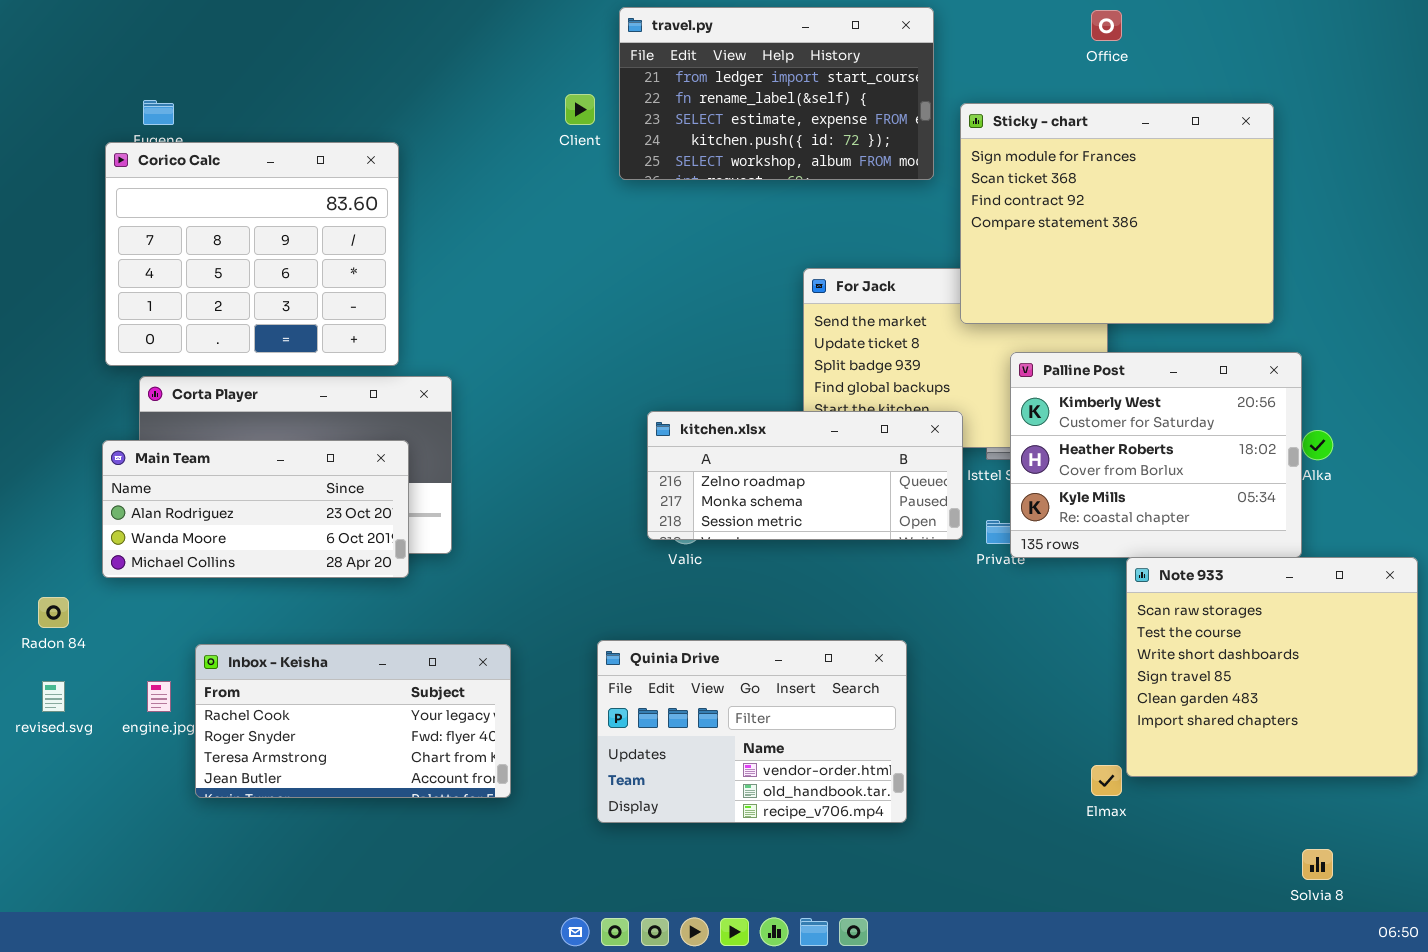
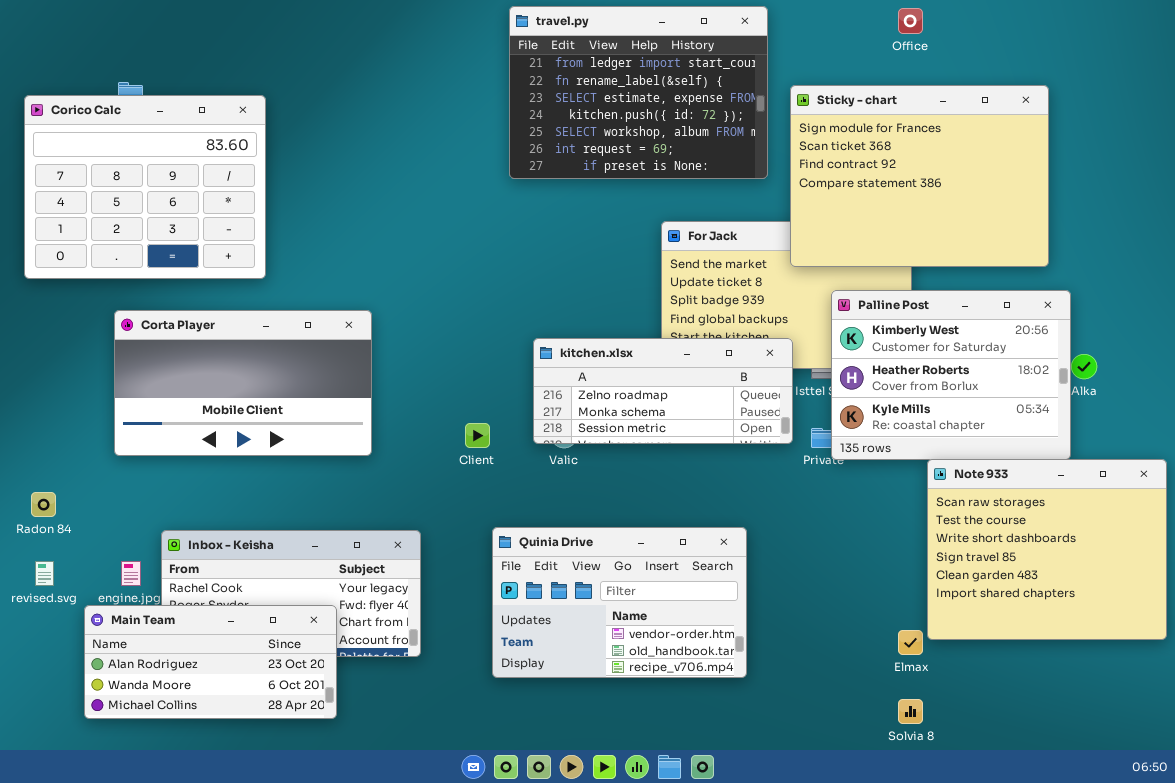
travel.py: [619,7,934,180] -> [509,6,768,179], resized
Client: [565,94,595,125] -> [465,423,490,448], moved
Corico Calc: [105,142,399,366] -> [24,95,266,279], moved
Main Team: [102,440,409,578] -> [84,605,337,719], moved
Solvia 8: [1302,849,1333,880] -> [898,699,923,724], moved

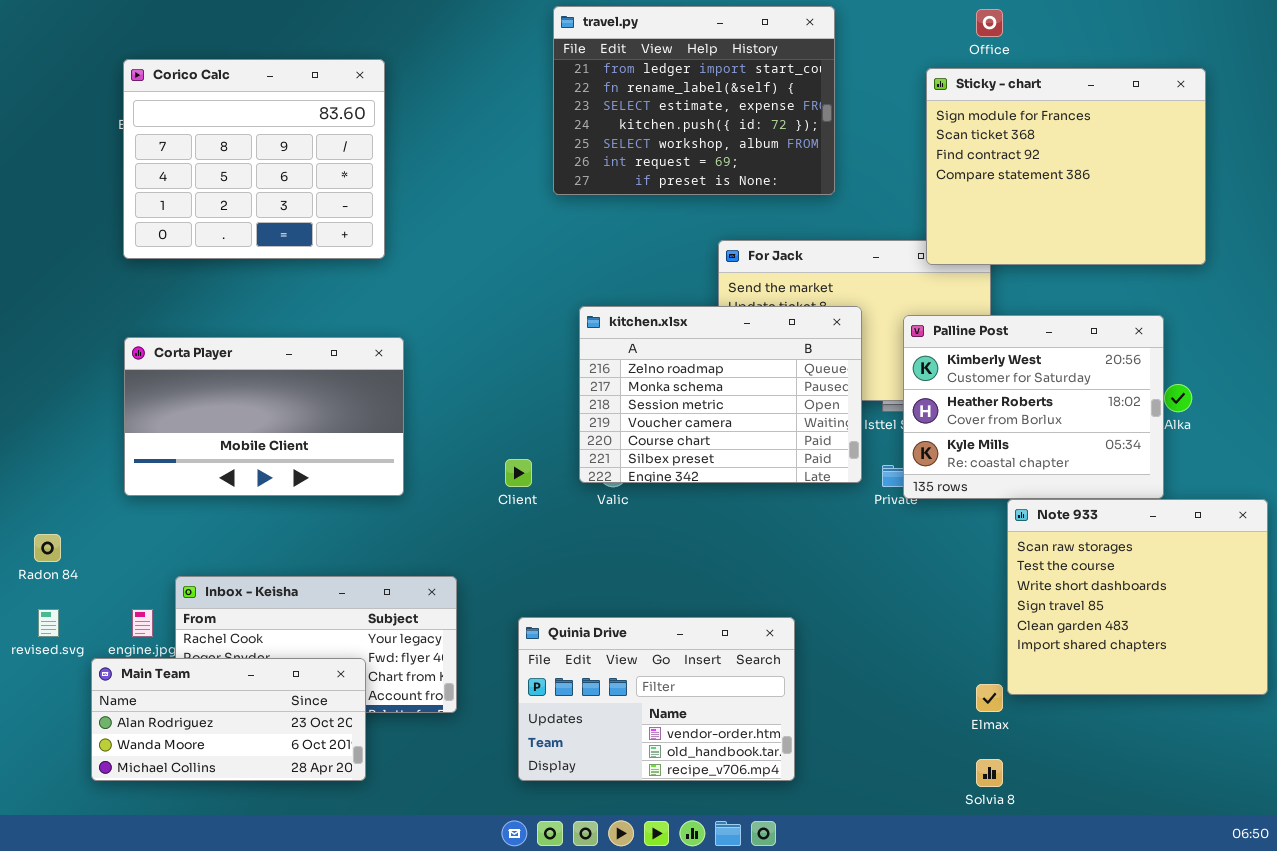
Sticky - chart: [790,85,1049,267] -> [926,68,1206,265], moved
Corico Calc: [24,95,266,279] -> [123,59,385,259], moved
kitchen.xlsx: [533,338,793,444] -> [579,306,862,483], resized
Quinia Drive: [492,527,747,678] -> [518,617,795,781], moved

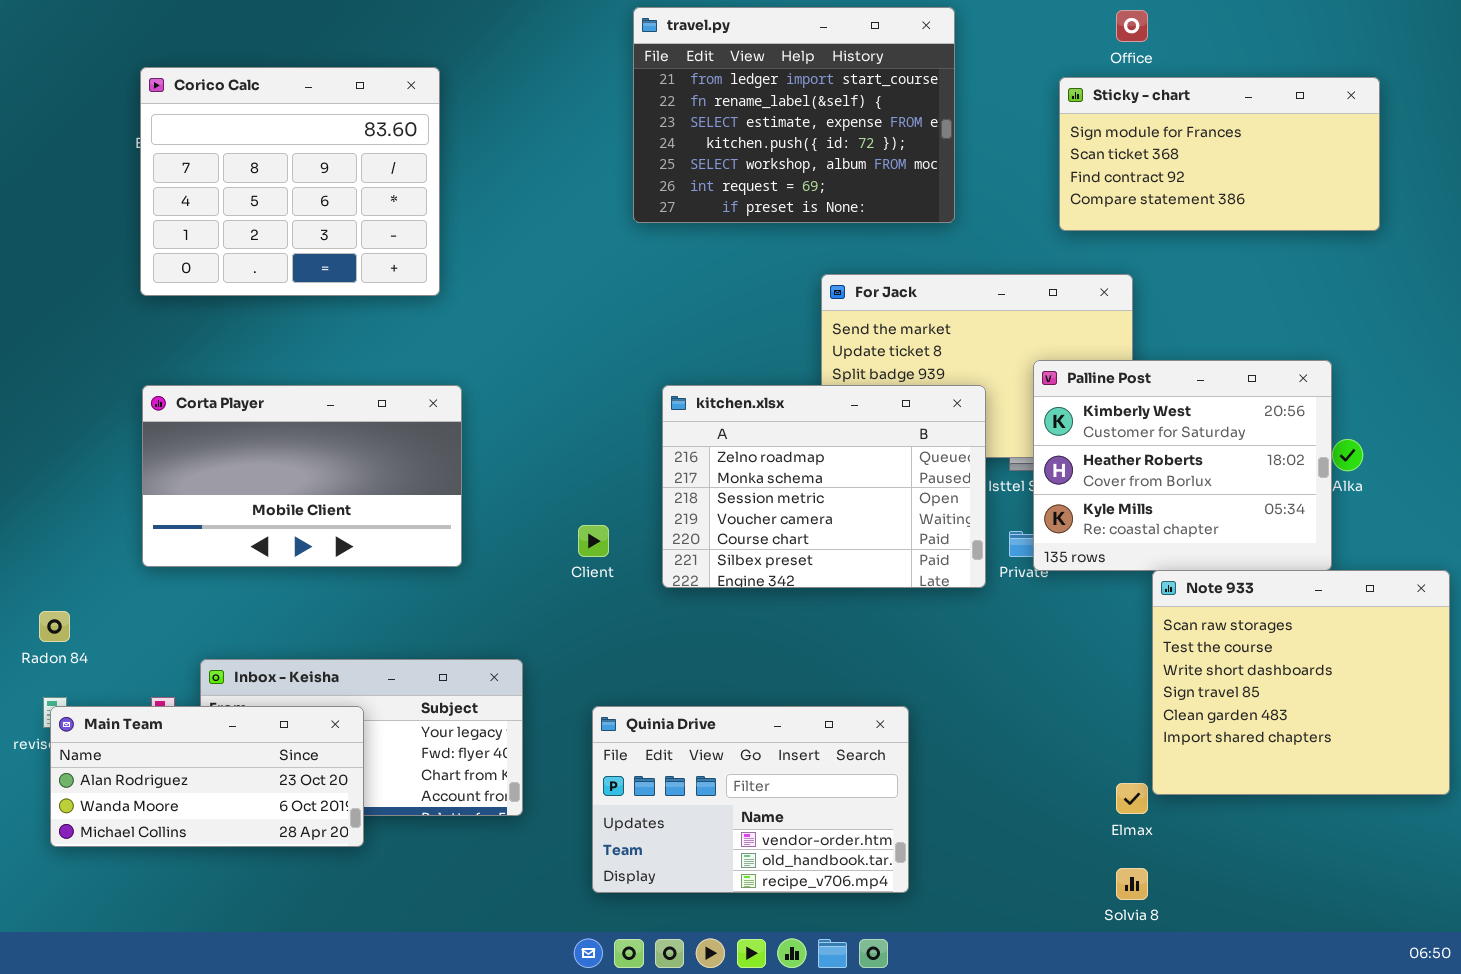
Sticky - chart: [926,68,1206,265] -> [1059,77,1380,231], resized
kitchen.xlsx: [579,306,862,483] -> [662,385,986,588], moved
Main Team: [91,658,366,781] -> [50,706,364,847], moved

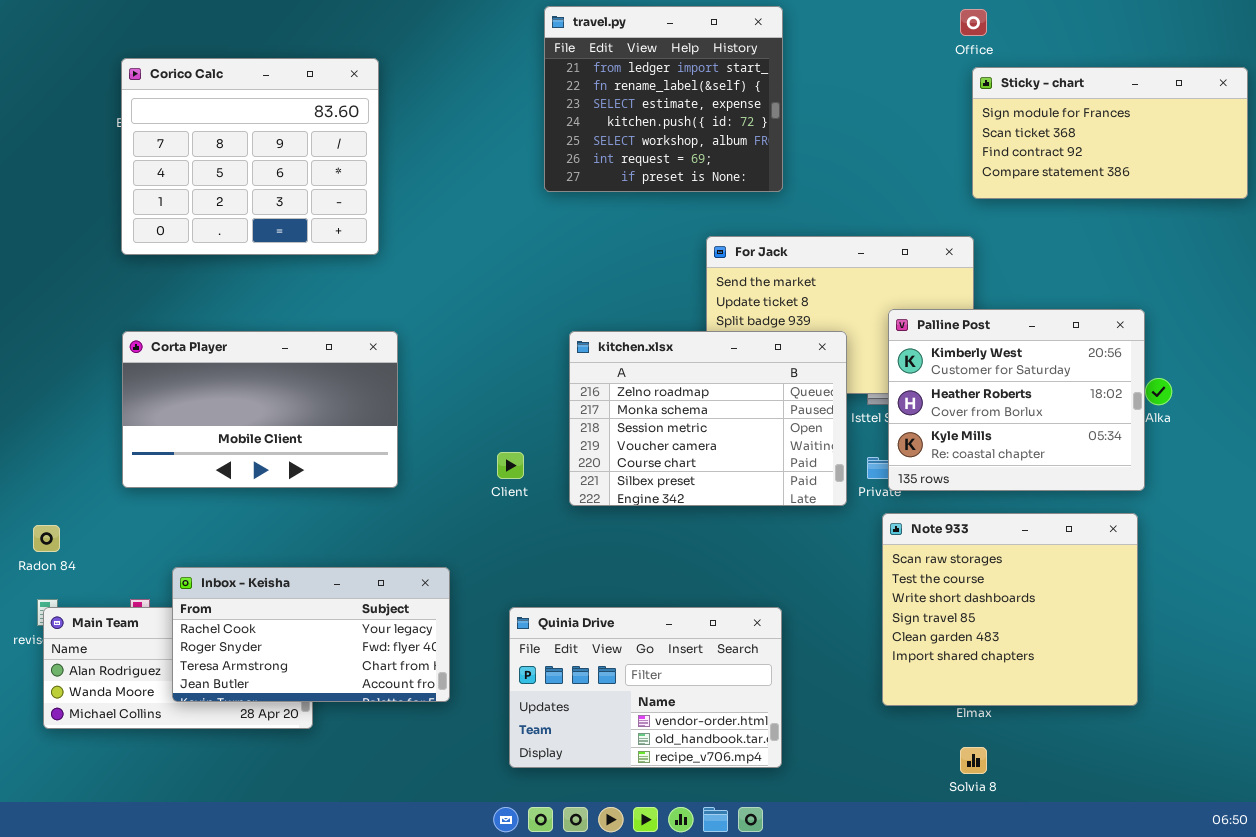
travel.py: [633,7,955,223] -> [544,6,783,192], resized
Sticky - chart: [1059,77,1380,231] -> [972,67,1248,199], moved
Note 933: [1152,570,1450,795] -> [882,513,1138,706], moved
Inbox - Keisha: [200,659,523,816] -> [172,567,450,702], raised

